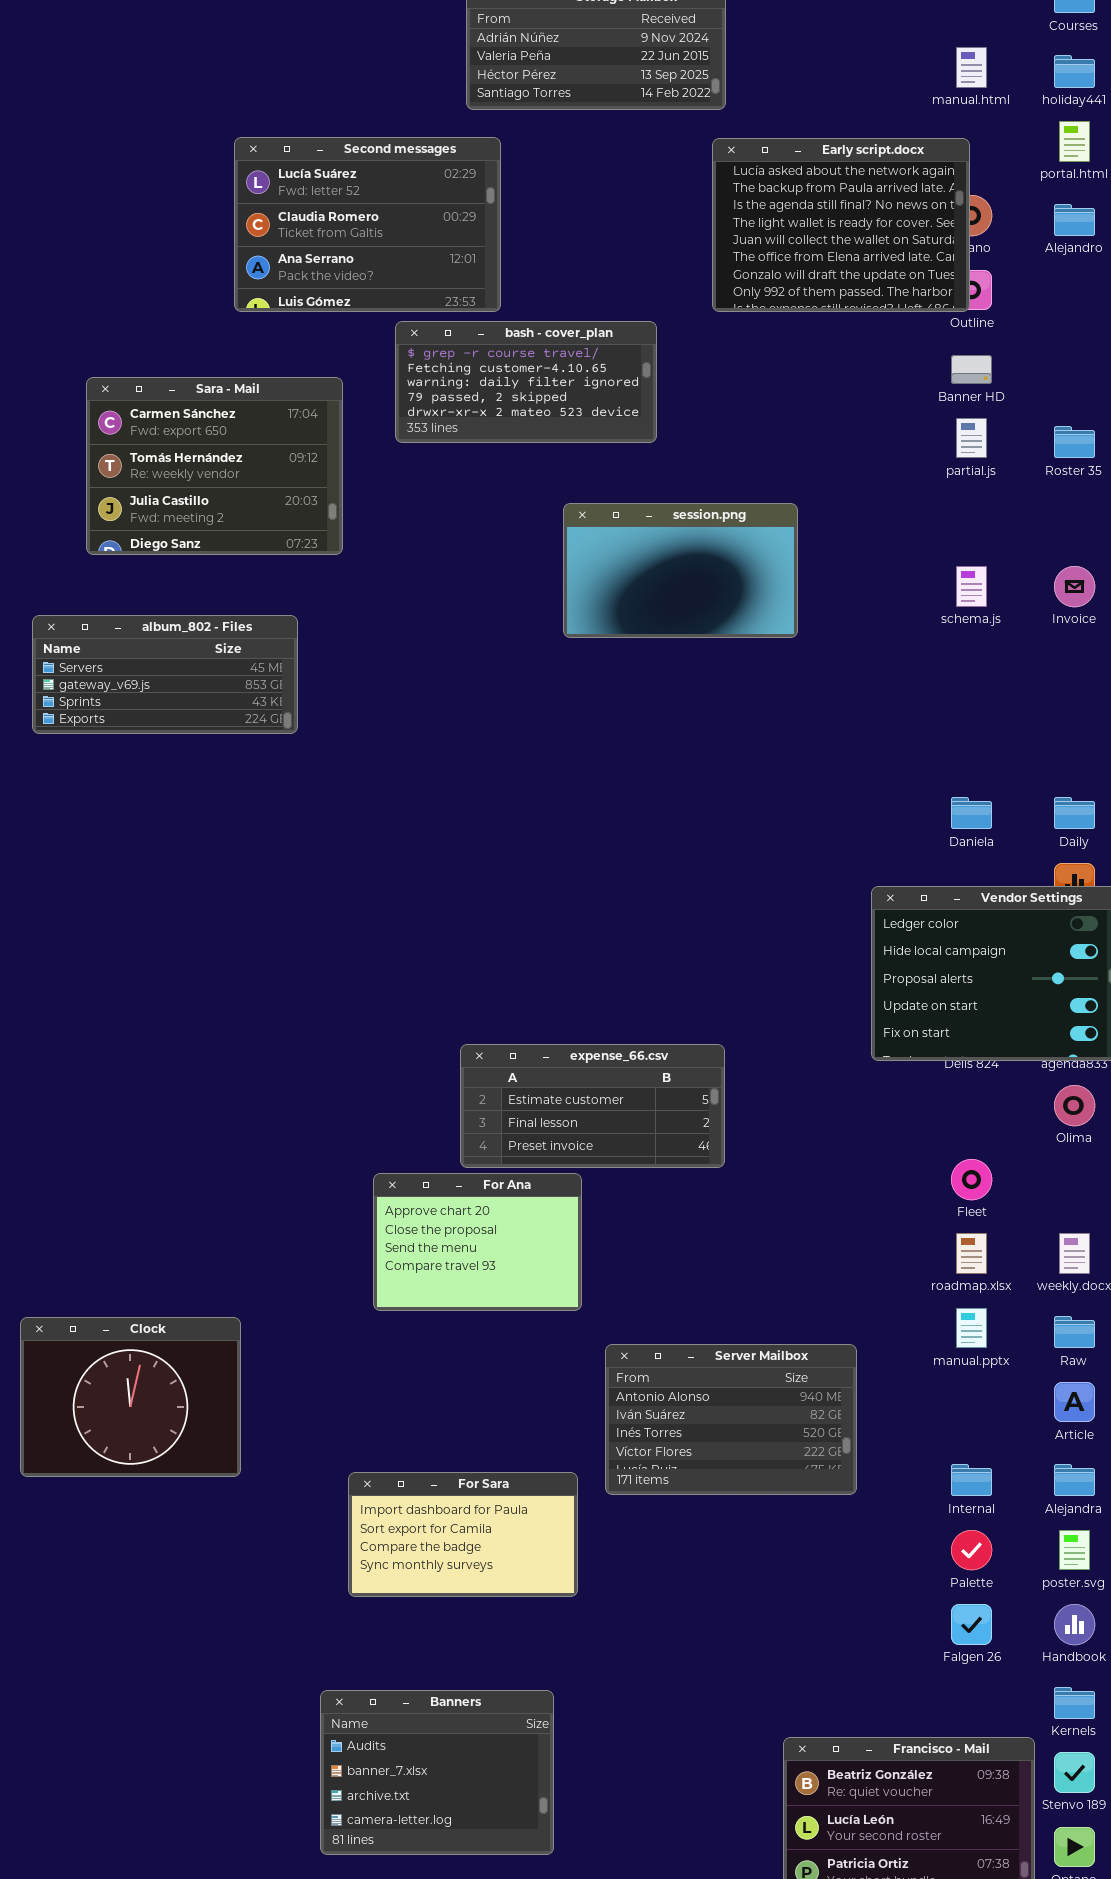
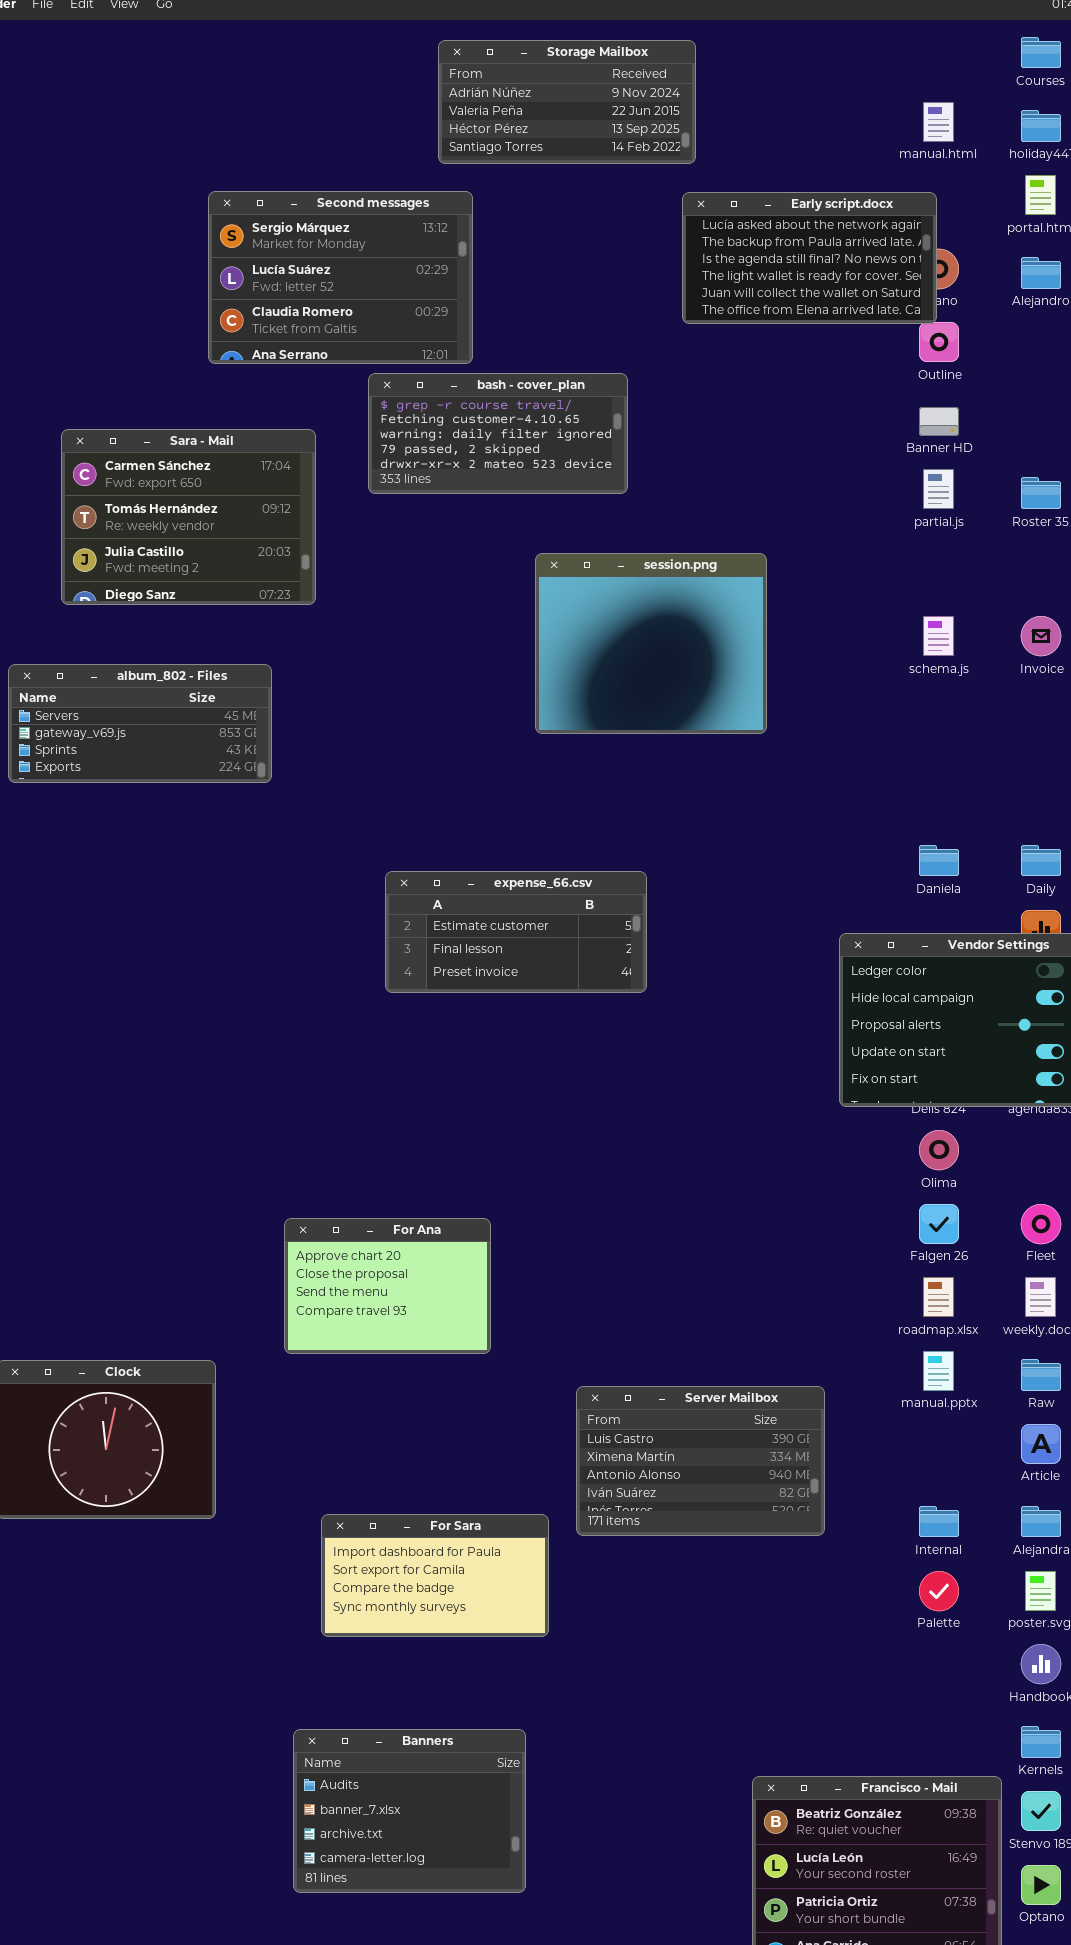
Second messages: [234,137,501,312] -> [208,191,473,364], scrolled up 1 row
Early script.docx: [712,138,970,312] -> [682,192,937,324], resized
session.png: [563,503,798,638] -> [535,553,767,734], resized
expense_66.csv: [460,1044,725,1168] -> [385,871,647,993], moved
Olima: [1054,1085,1095,1126] -> [919,1130,959,1170], moved
Fleet: [951,1159,992,1200] -> [1021,1204,1061,1244], moved
For Ana: [373,1173,582,1311] -> [284,1218,491,1354], moved
Server Mailbox: [605,1344,857,1495] -> [576,1386,825,1536], scrolled up 2 rows
Falgen 26: [951,1604,992,1645] -> [919,1204,959,1244], moved

